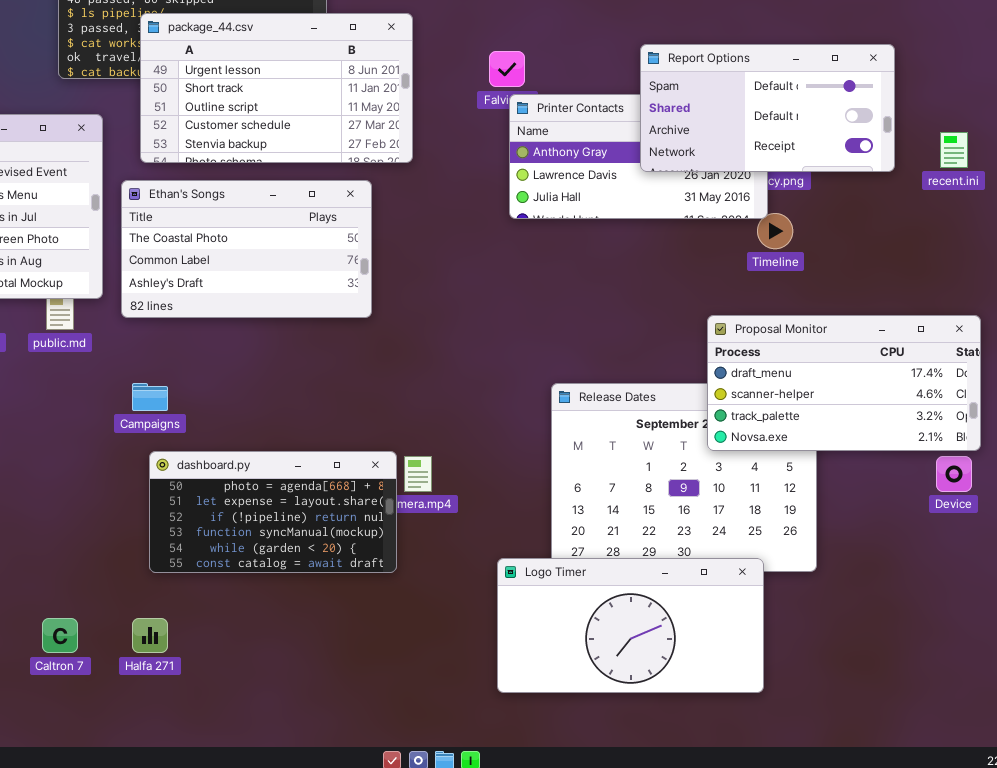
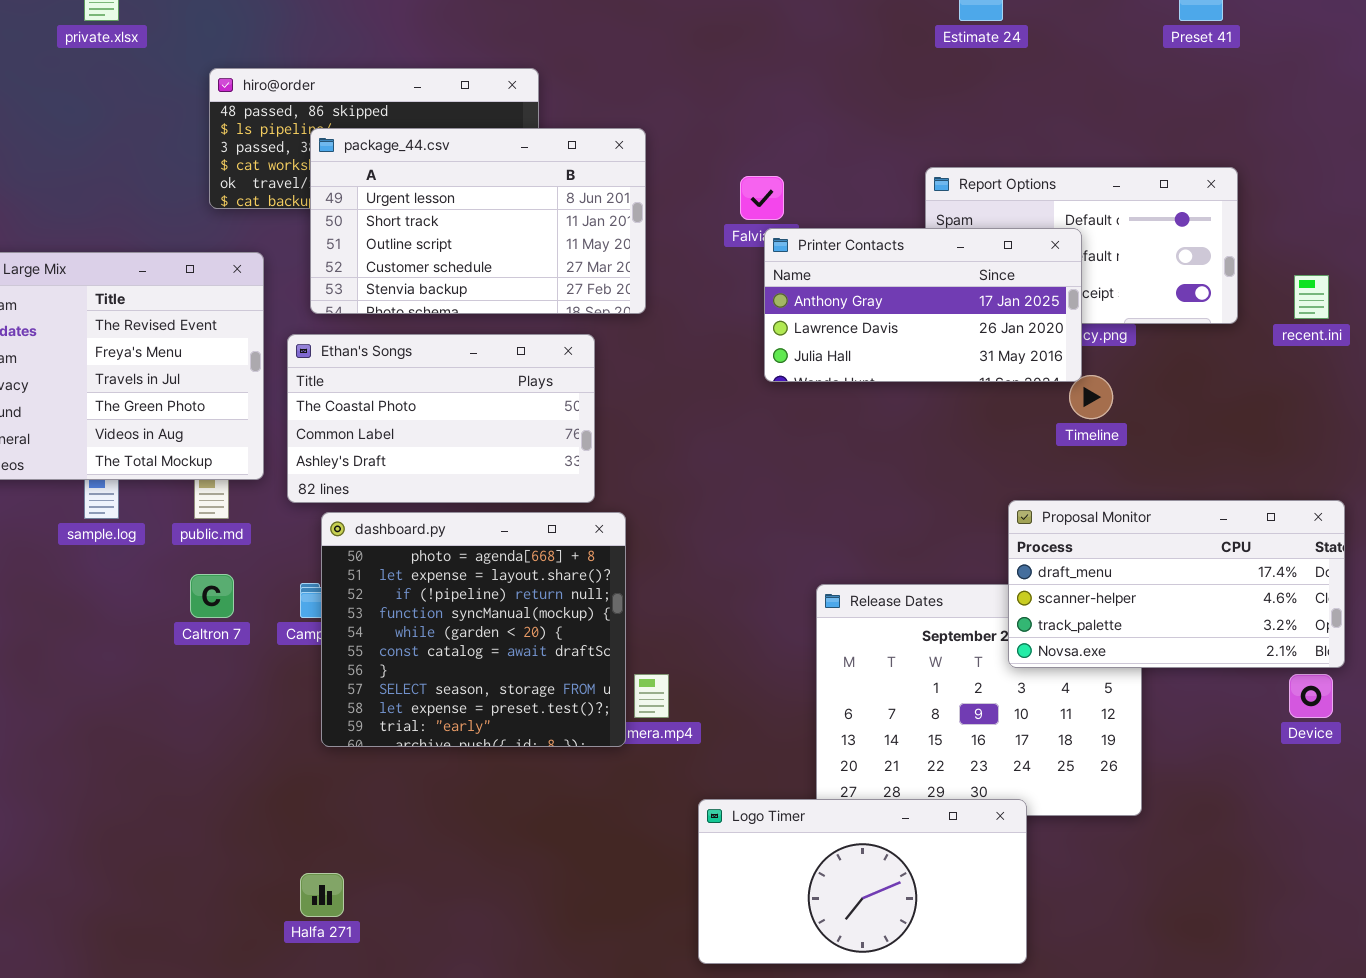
Printer Contacts: [509,94,768,219] -> [764,228,1082,382], raised
dashboard.py: [149,451,397,573] -> [321,512,626,747], moved, resized
Logo Timer: [497,558,764,693] -> [698,799,1027,964], moved
Caltron 7: [42,618,78,653] -> [190,574,234,618], moved

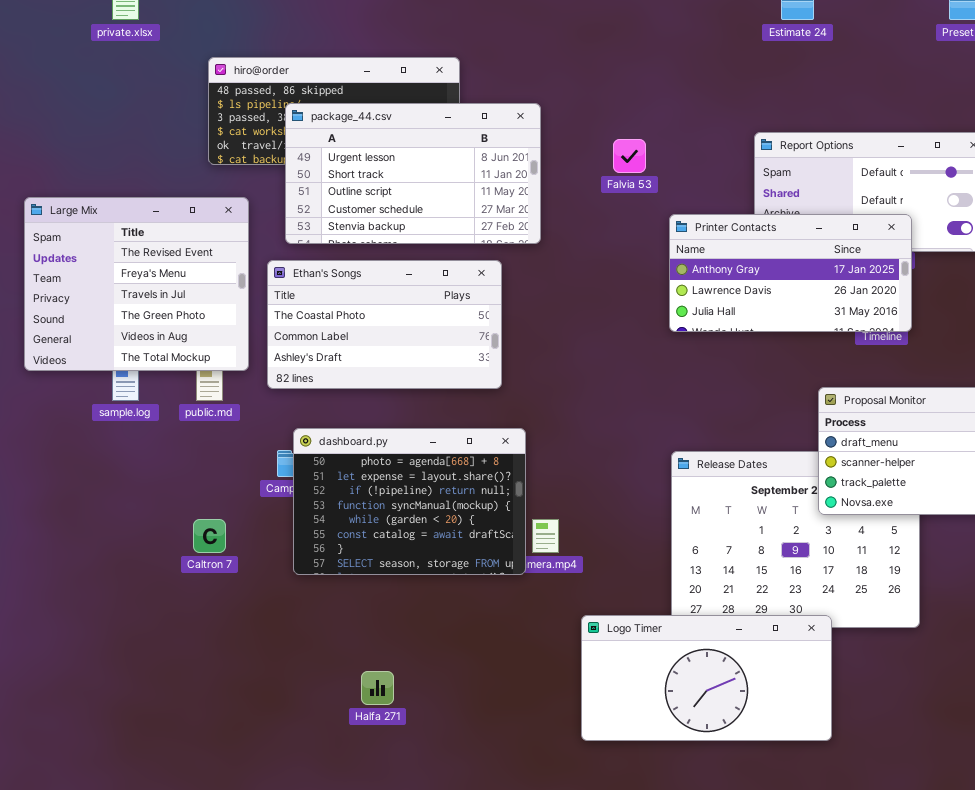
Printer Contacts: [764,228,1082,382] -> [669,214,912,332], moved
dashboard.py: [321,512,626,747] -> [293,428,526,575], resized
Caltron 7: [190,574,234,618] -> [193,519,226,553], moved
Halfa 271: [300,873,344,917] -> [361,671,394,705], moved

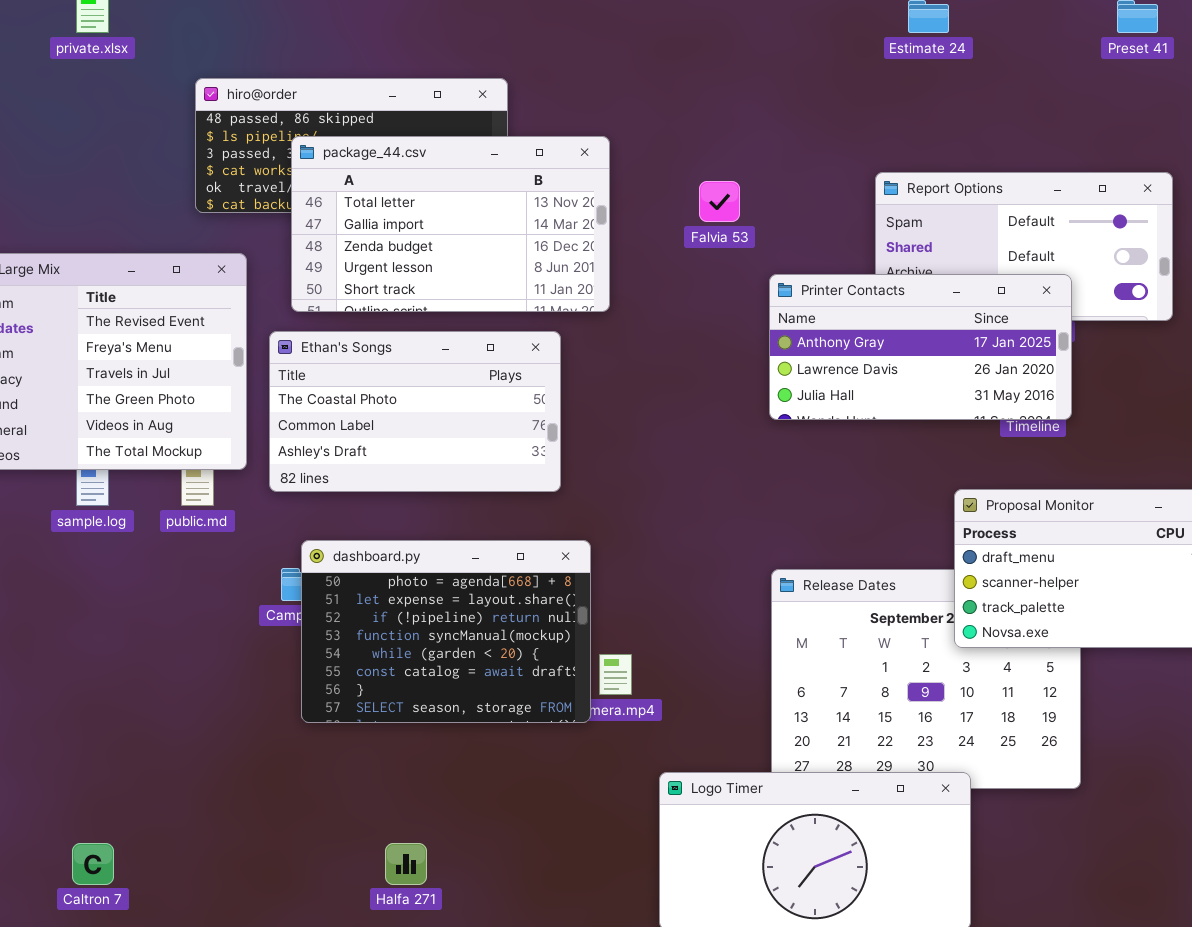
package_44.csv: [285,103,541,244] -> [291,136,610,312], scrolled up 3 rows
Caltron 7: [193,519,226,553] -> [72,843,114,885], moved

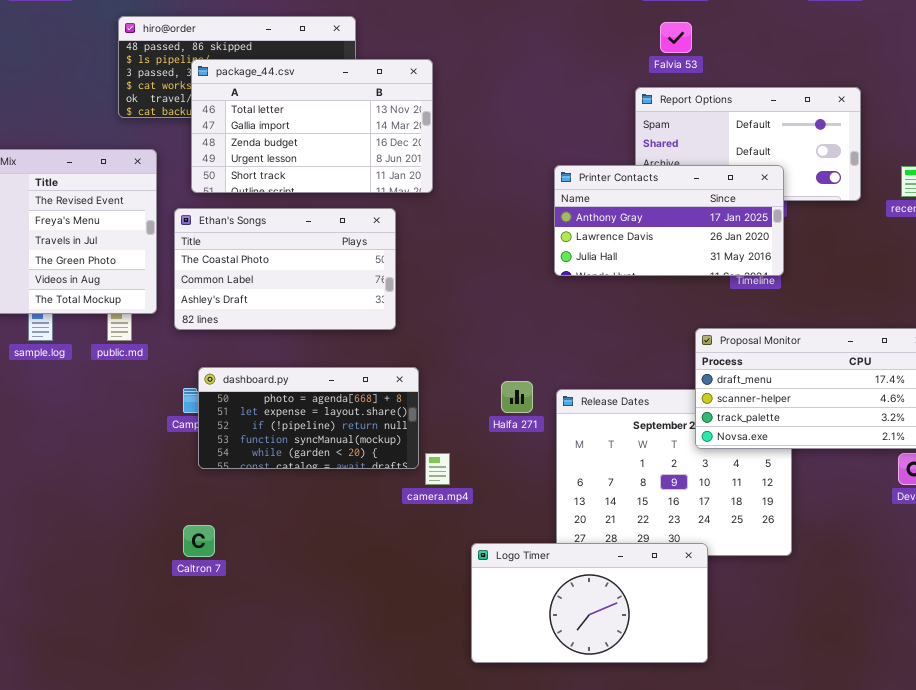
Falvia 53: [699,181,740,222] -> [660,22,692,53], moved
dashboard.py: [301,540,591,723] -> [198,367,419,469], resized
Caltron 7: [72,843,114,885] -> [183,525,215,557], moved
Halfa 271: [385,843,427,885] -> [501,381,533,413], moved

